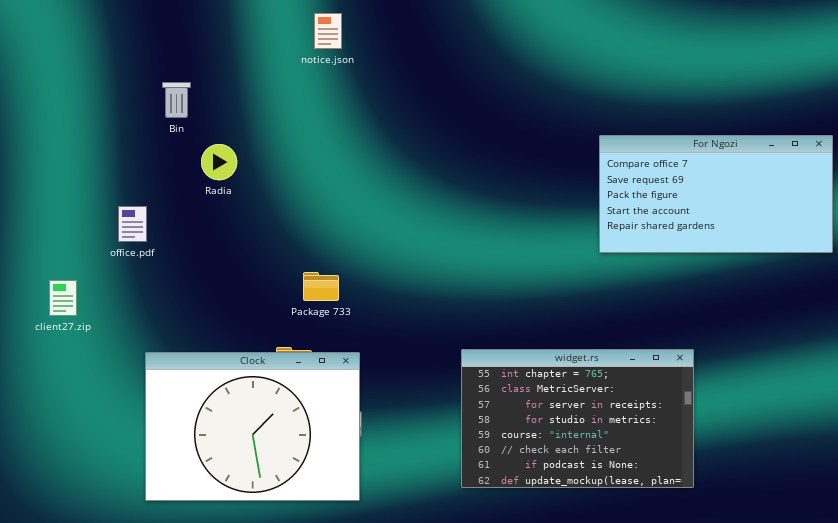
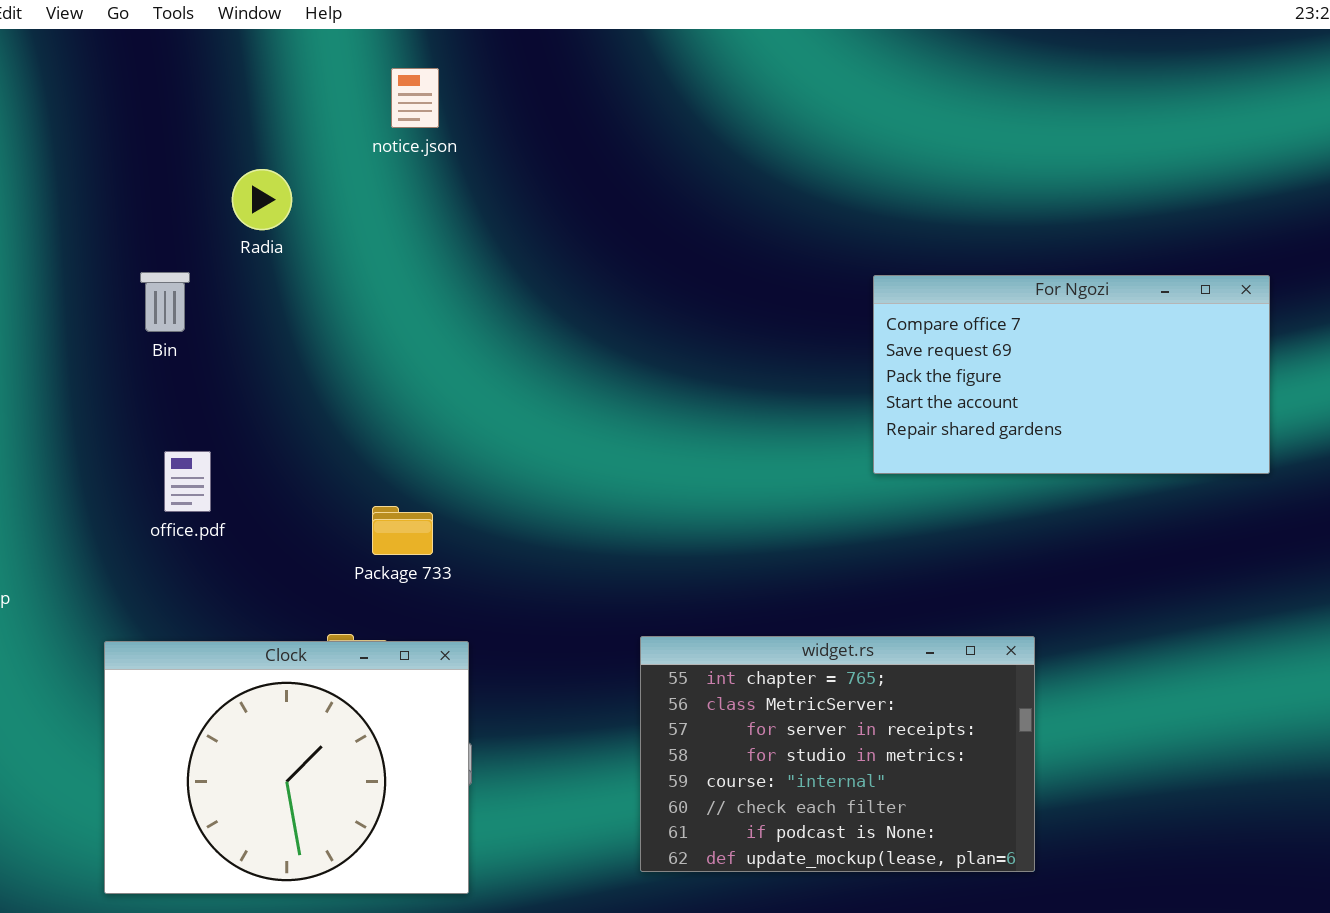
Bin: [162,82,191,118] -> [140,272,190,332], moved
Radia: [201,144,237,180] -> [232,169,292,230], moved
office.pdf: [118,206,147,242] -> [164,451,211,512], moved

